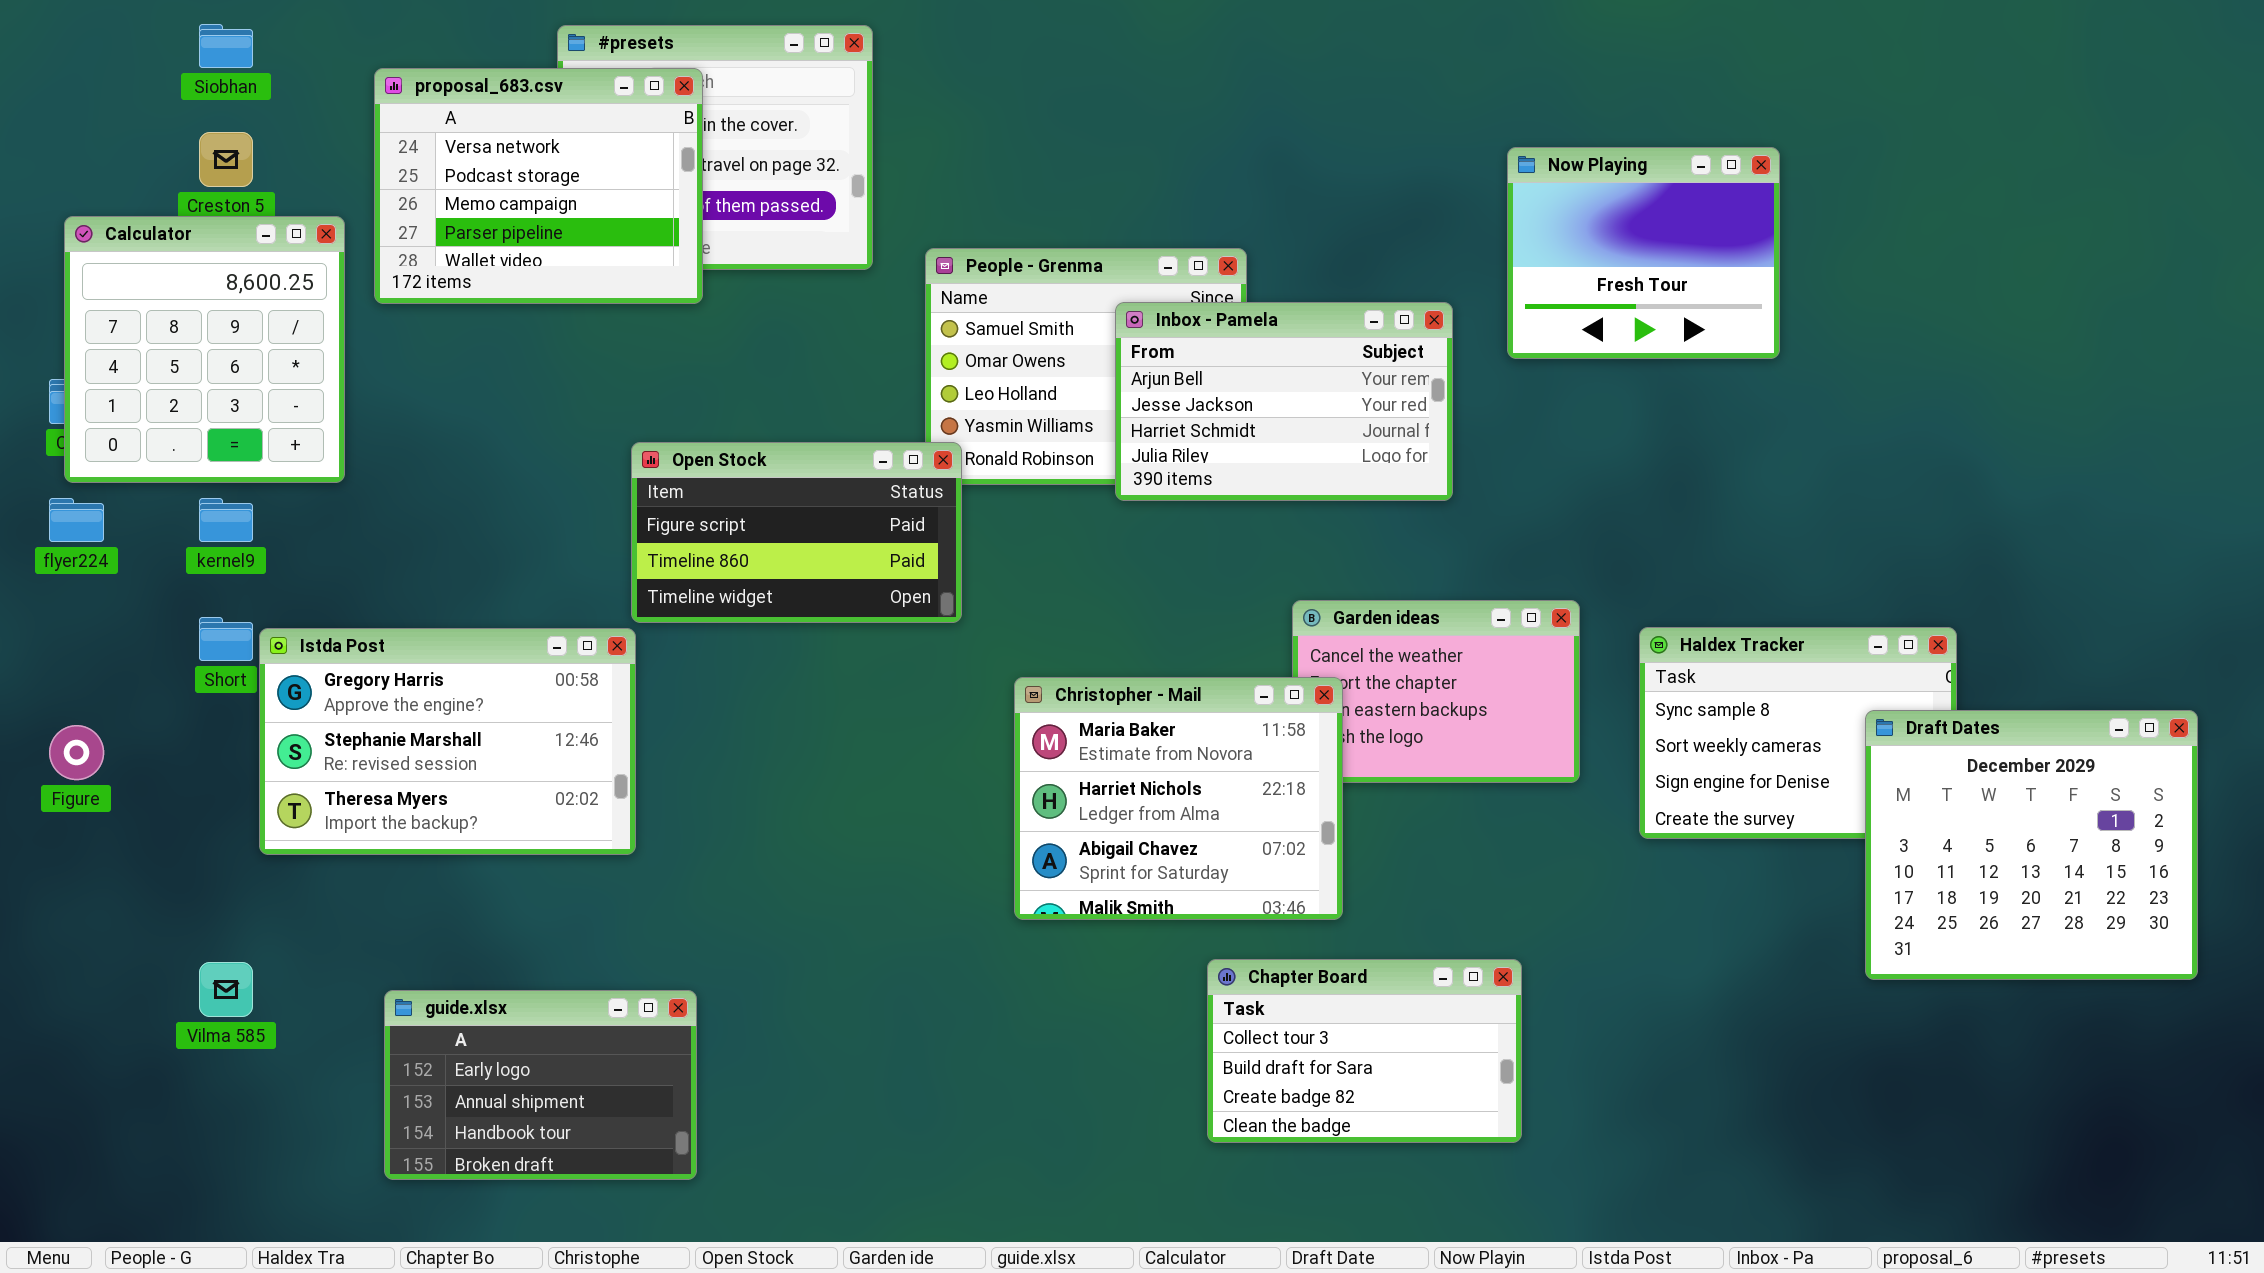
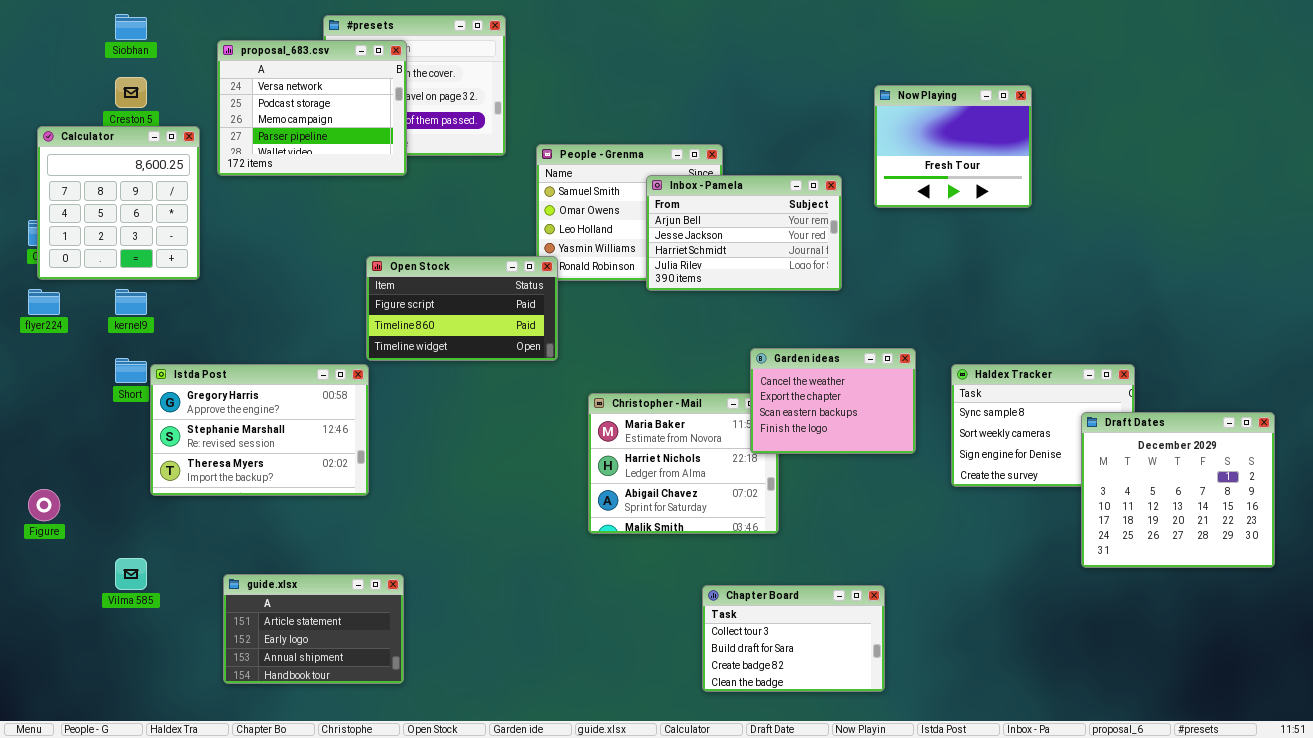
Garden ideas: [1292,600,1580,783] -> [750,348,916,454], raised
Figure: [49,725,104,780] -> [28,489,60,521], moved
Chapter Board: [1207,959,1522,1143] -> [702,585,885,692], moved
guide.xlsx: [384,990,697,1180] -> [223,574,404,684], scrolled up 1 row

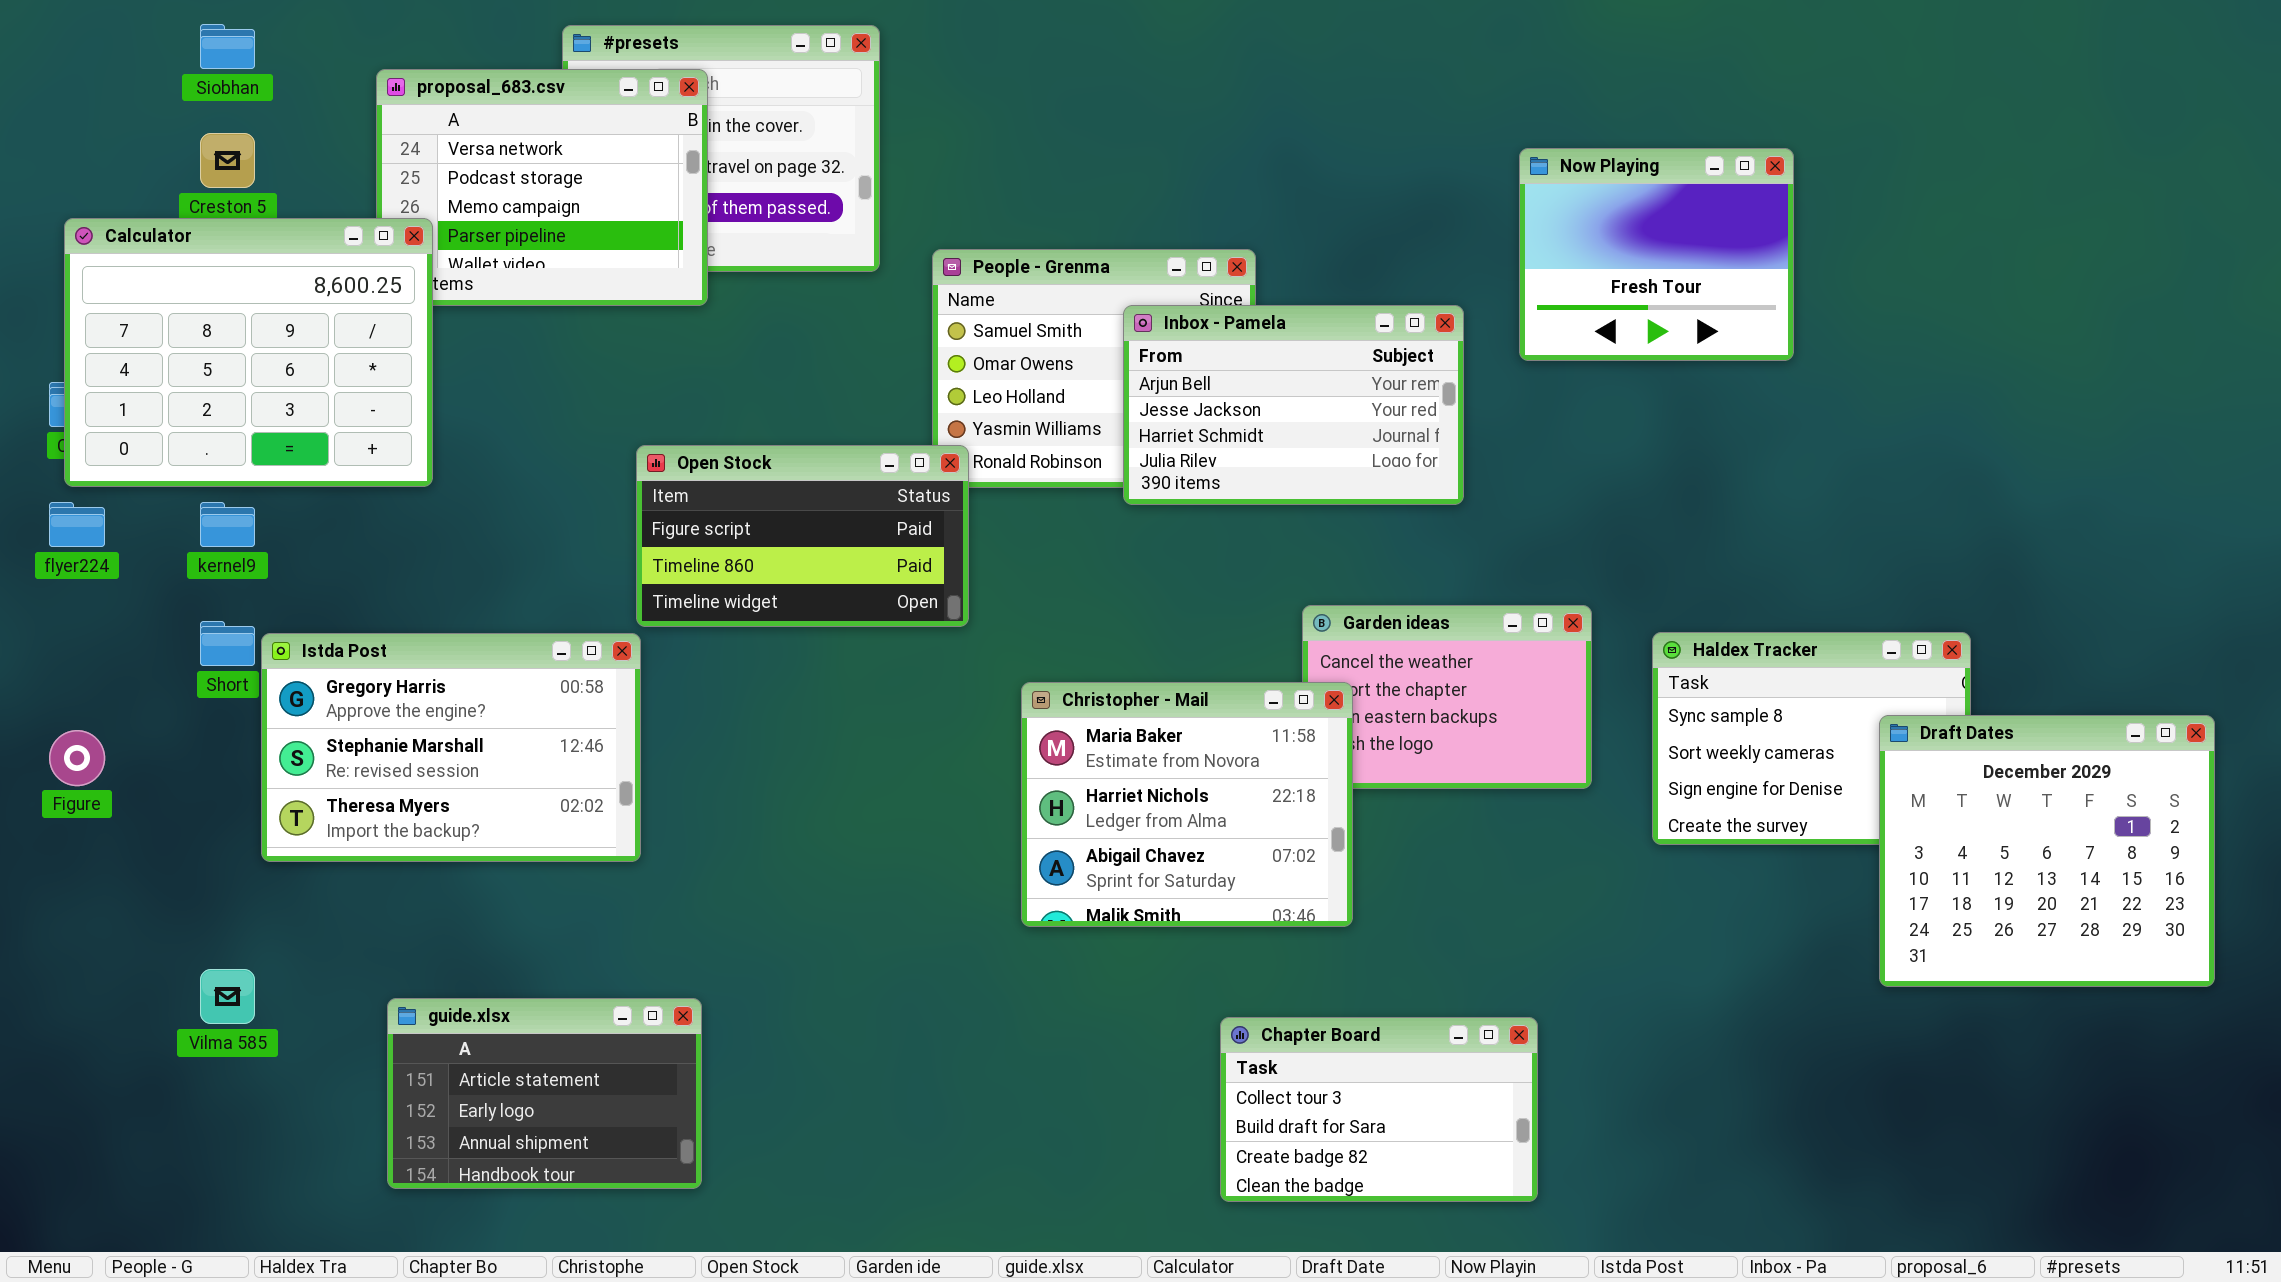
Calculator: [37,126,200,280] -> [64,218,433,487], resized
Christopher - Mail: [588,393,779,534] -> [1021,682,1353,927], raised
Figure: [28,489,60,521] -> [49,730,105,786], moved

